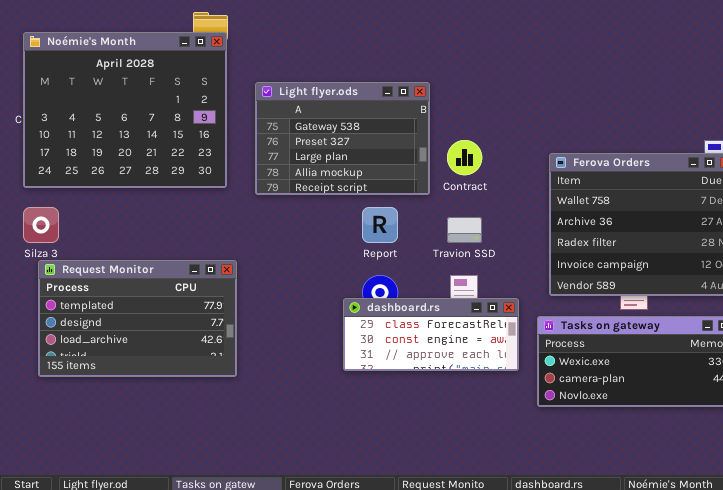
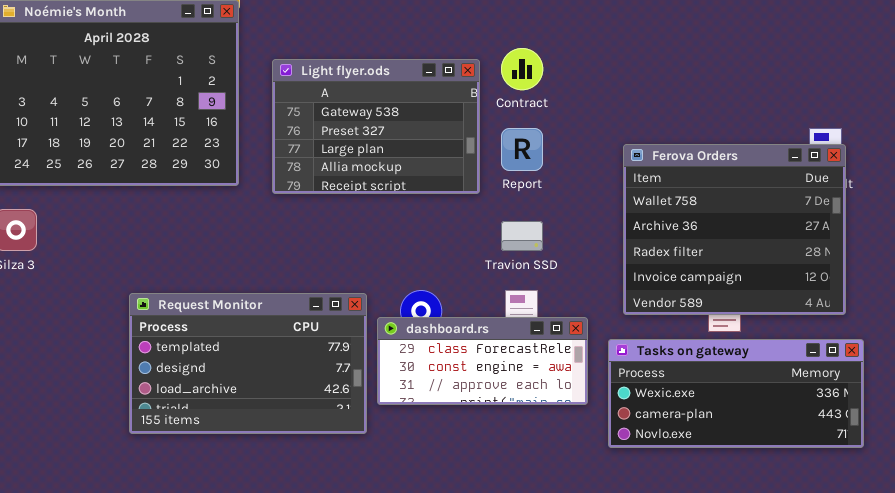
Contract: [447,140,482,175] -> [501,48,543,90], moved
Report: [362,207,398,243] -> [501,128,543,171], moved
Request Monitor: [38,260,237,377] -> [129,293,367,434], moved

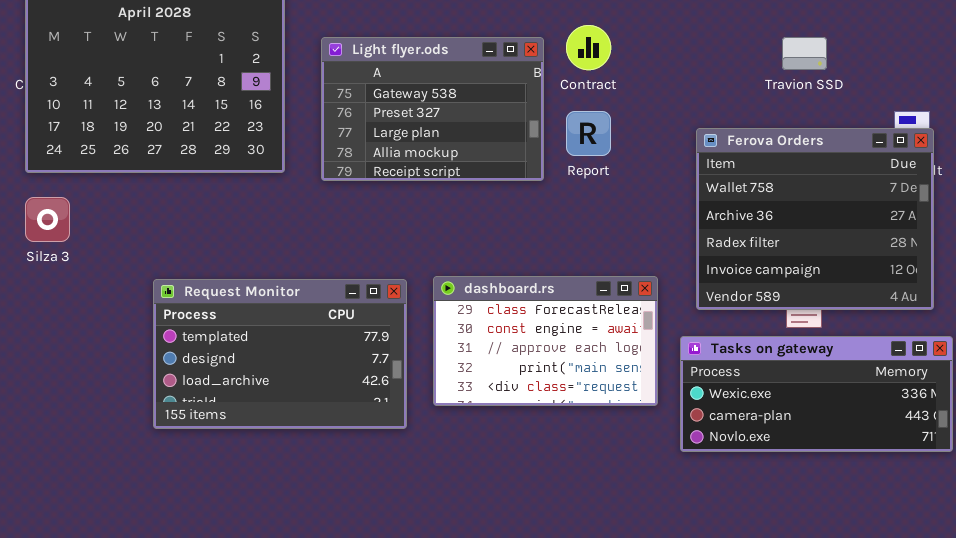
Travion SSD: [501,221,543,251] -> [782,37,827,70], moved
Request Monitor: [129,293,367,434] -> [153,279,407,429], moved
dashboard.rs: [377,317,588,405] -> [433,276,658,406], resized

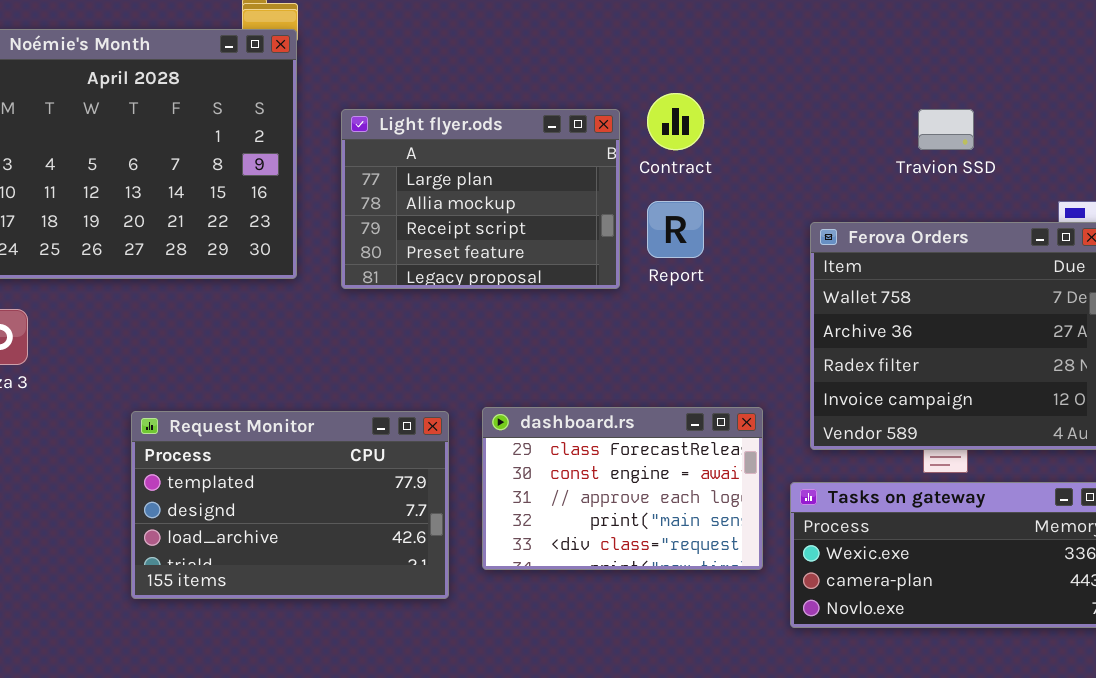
Light flyer.ods: [321,37,544,181] -> [341,109,620,289], scrolled down 2 rows

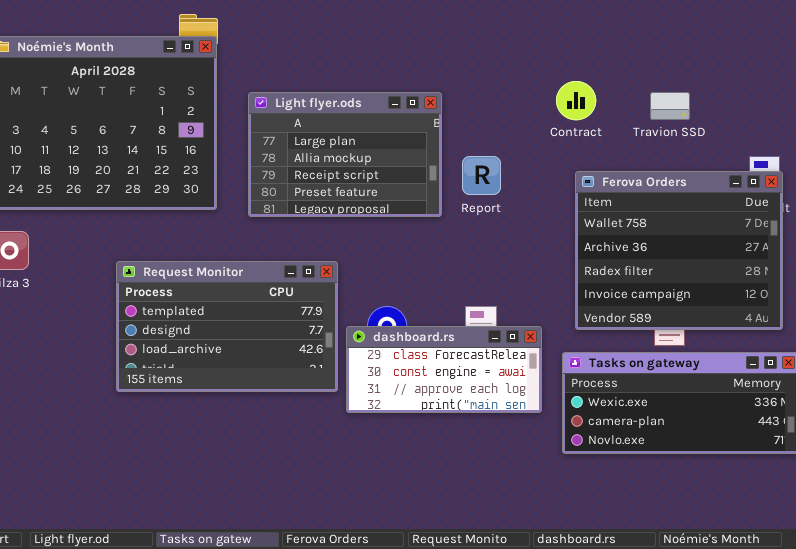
Contract: [647,93,704,150] -> [556,81,596,120], moved
dashboard.rs: [482,407,763,570] -> [346,326,542,413], resized
Request Monitor: [131,411,449,599] -> [116,261,338,392], moved

